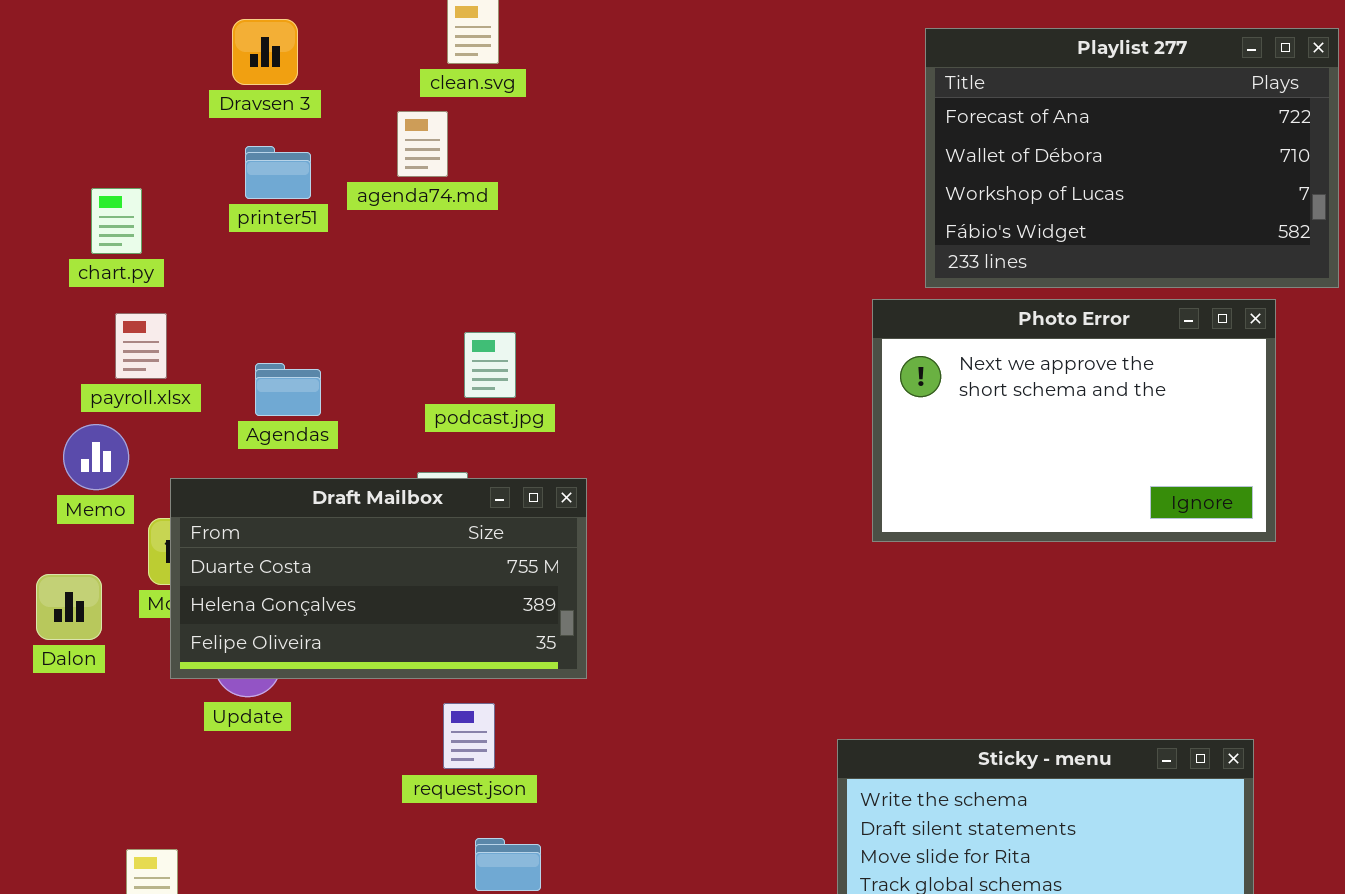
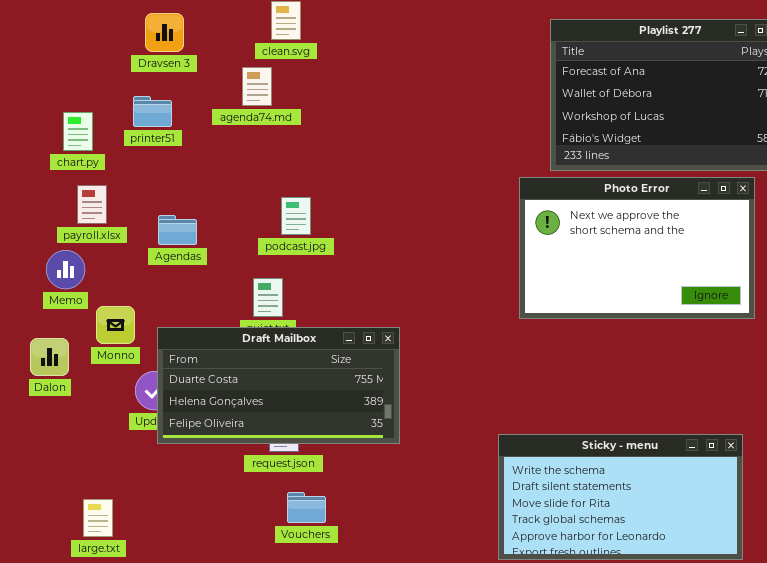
printer51: [245,146,311,199] -> [133,96,172,127], moved
Draft Mailbox: [170,478,587,679] -> [157,327,400,444], moved

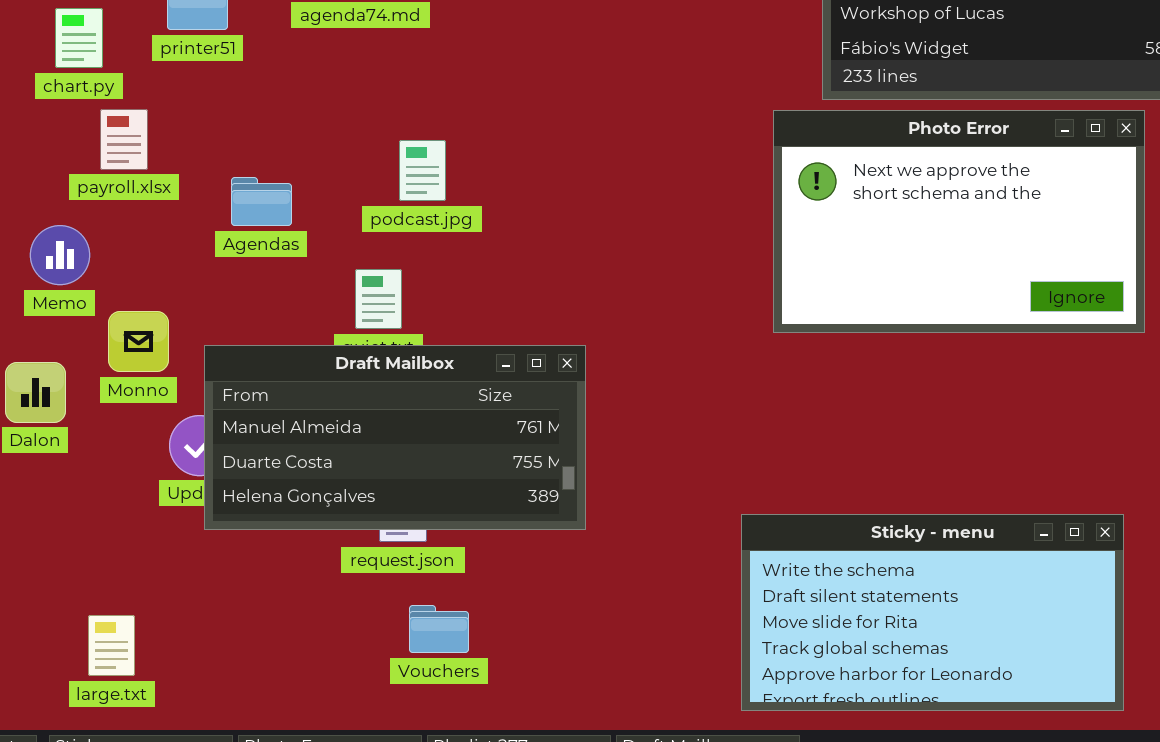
payroll.xlsx: [77,185,107,224] -> [100,109,148,170], moved
Agendas: [158,215,197,245] -> [231,177,292,226], moved
Draft Mailbox: [157,327,400,444] -> [204,345,586,530], scrolled up 1 row

